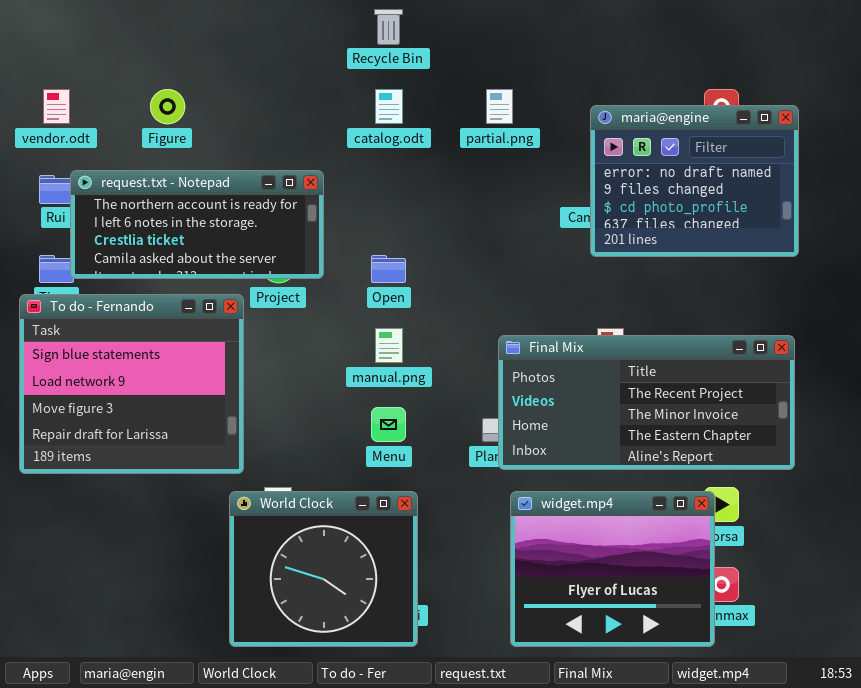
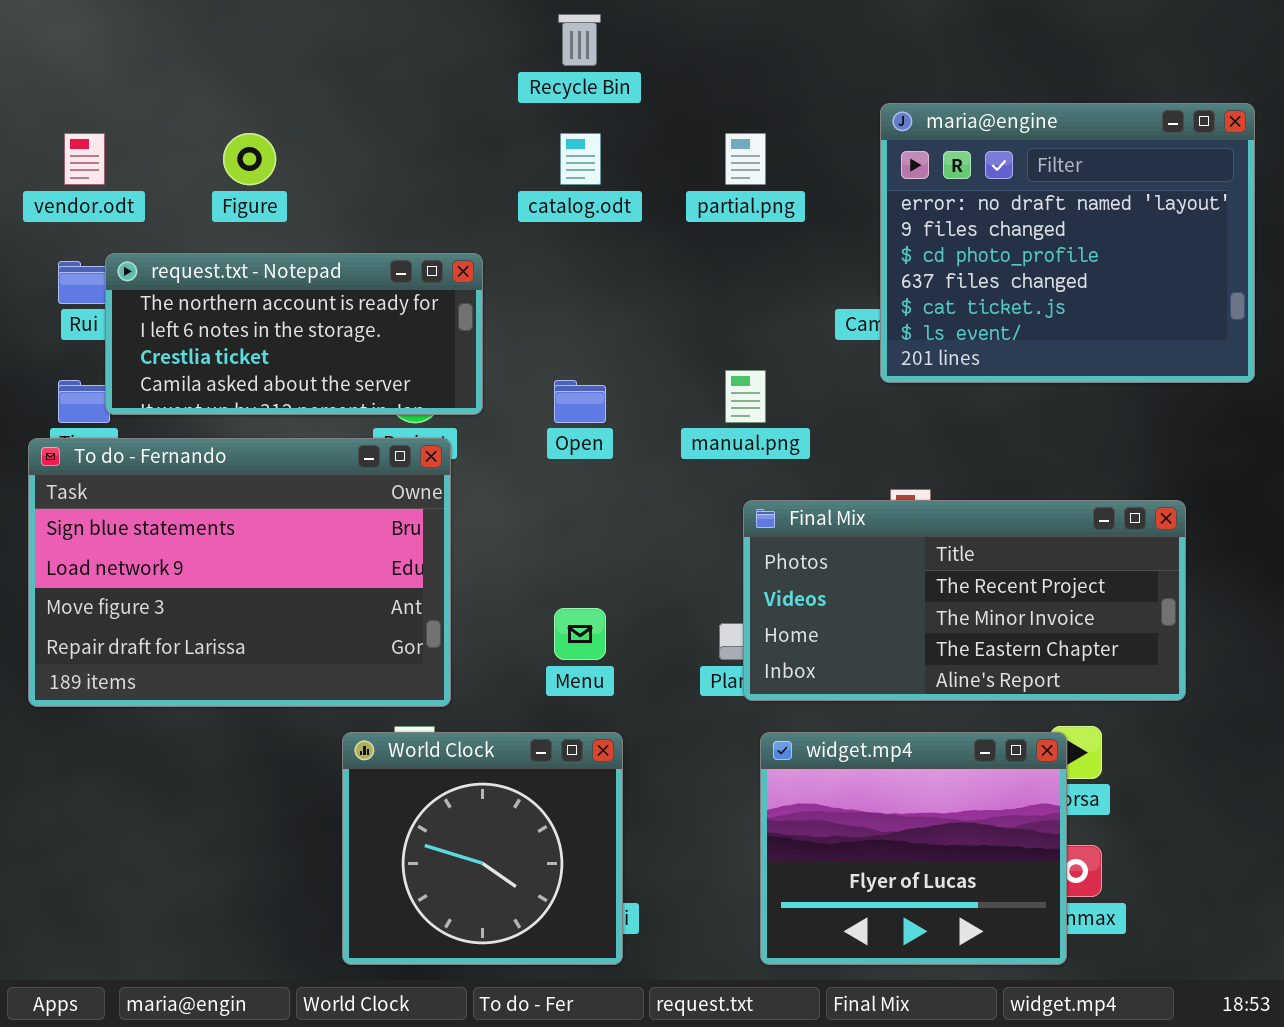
maria@engine: [590,105,799,257] -> [880,103,1255,383], resized
To do - Fernando: [19,294,244,474] -> [28,438,451,707], resized
manual.png: [375,328,403,363] -> [725,370,766,423], moved

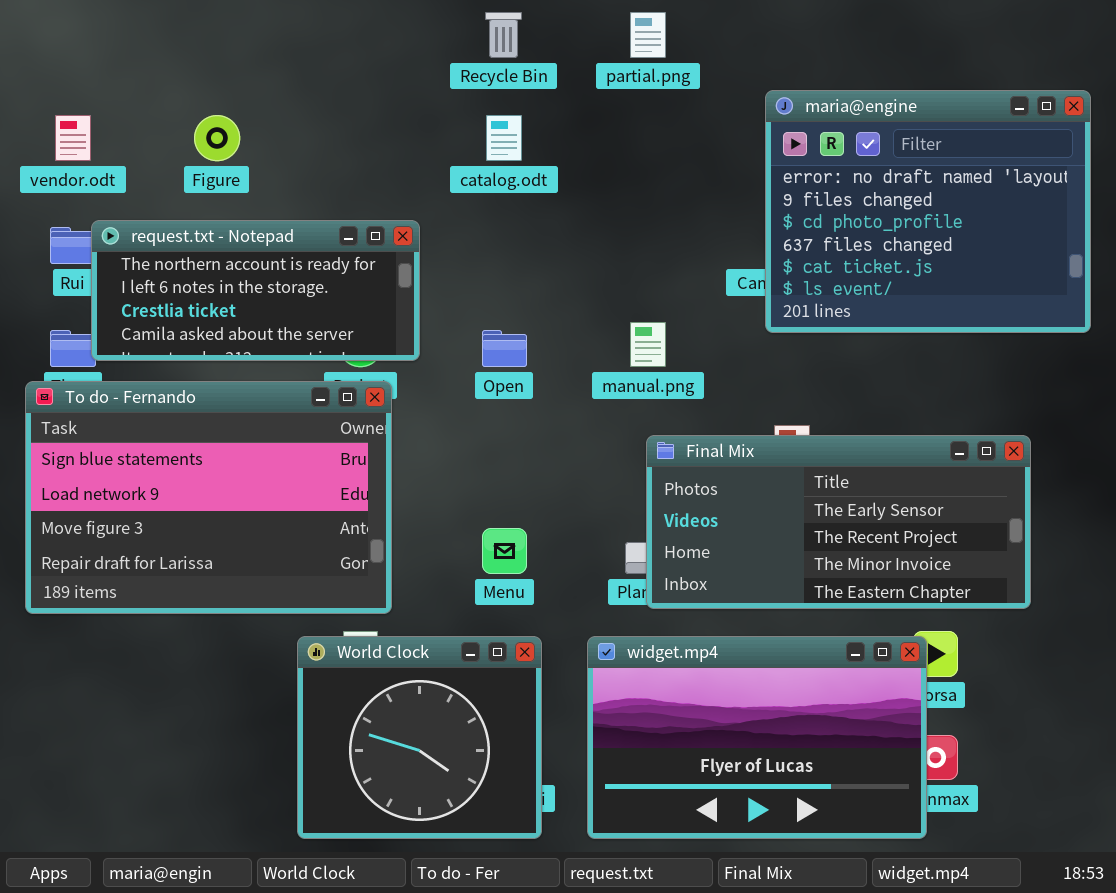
partial.png: [725,133,766,185] -> [630,12,666,58], moved
Final Mix: [743,500,1186,701] -> [646,435,1031,609], scrolled up 1 row
widget.mp4: [760,732,1067,965] -> [587,636,927,839], resized

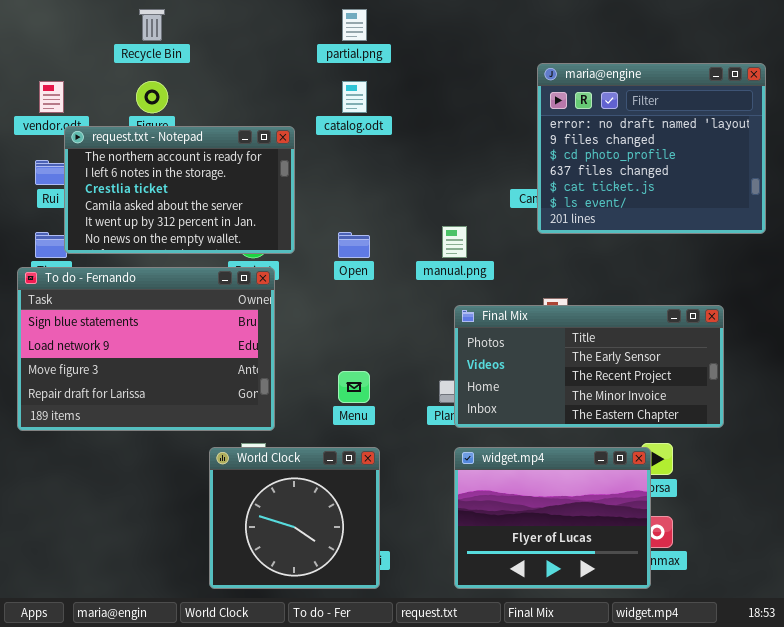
Recycle Bin: [485,12,522,58] -> [139,9,165,41], moved
partial.png: [630,12,666,58] -> [342,9,367,41], moved
request.txt - Notepad: [91,220,420,361] -> [64,126,295,254], resized
widget.mp4: [587,636,927,839] -> [454,447,651,589], resized

